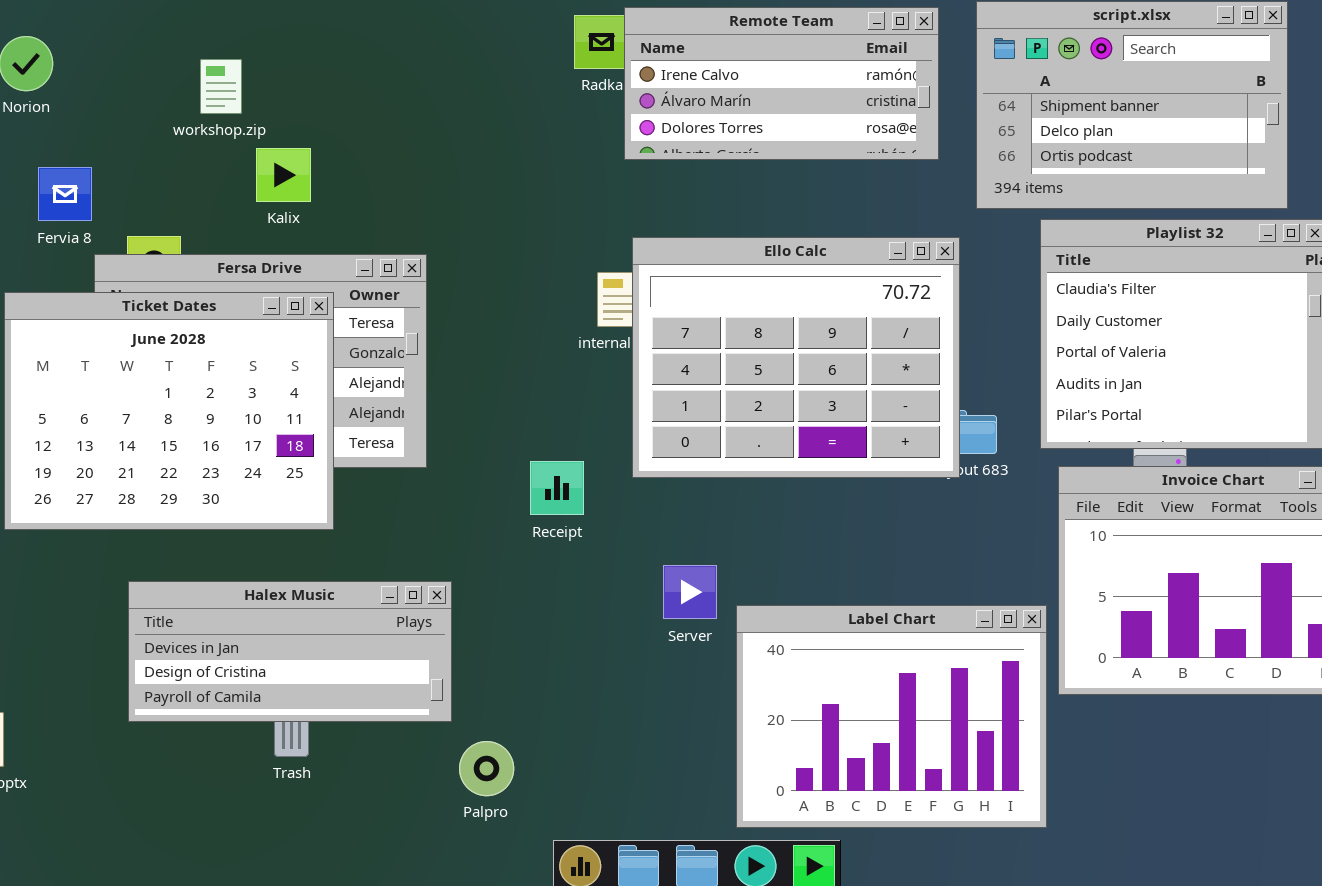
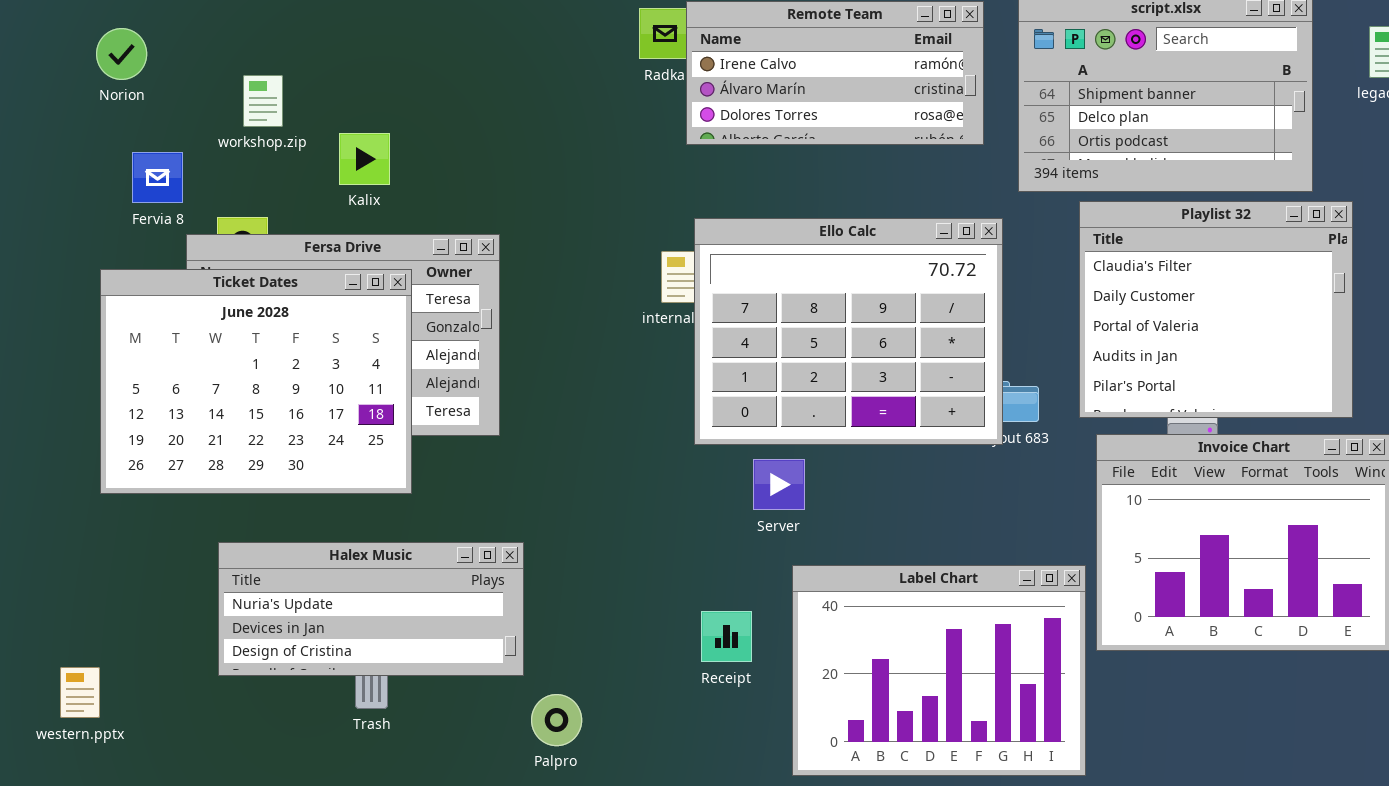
workshop.zip: [200,59,242,114] -> [243,75,283,127], moved
Receipt: [530,461,584,515] -> [701,611,752,662], moved
Server: [663,565,717,619] -> [753,459,805,510], moved
Halex Music: [128,581,452,722] -> [218,542,524,676], scrolled up 1 row

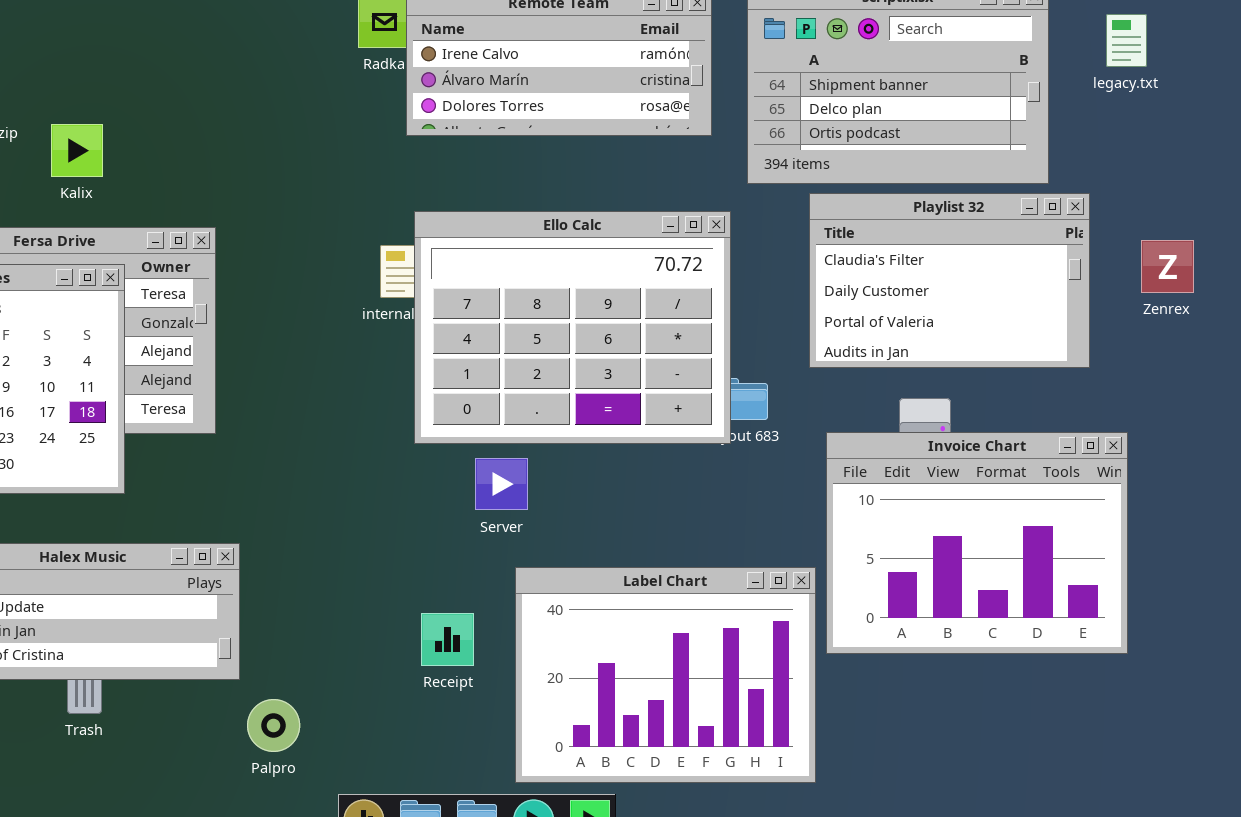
Playlist 32: [1079,201,1353,418] -> [809,193,1090,368], resized

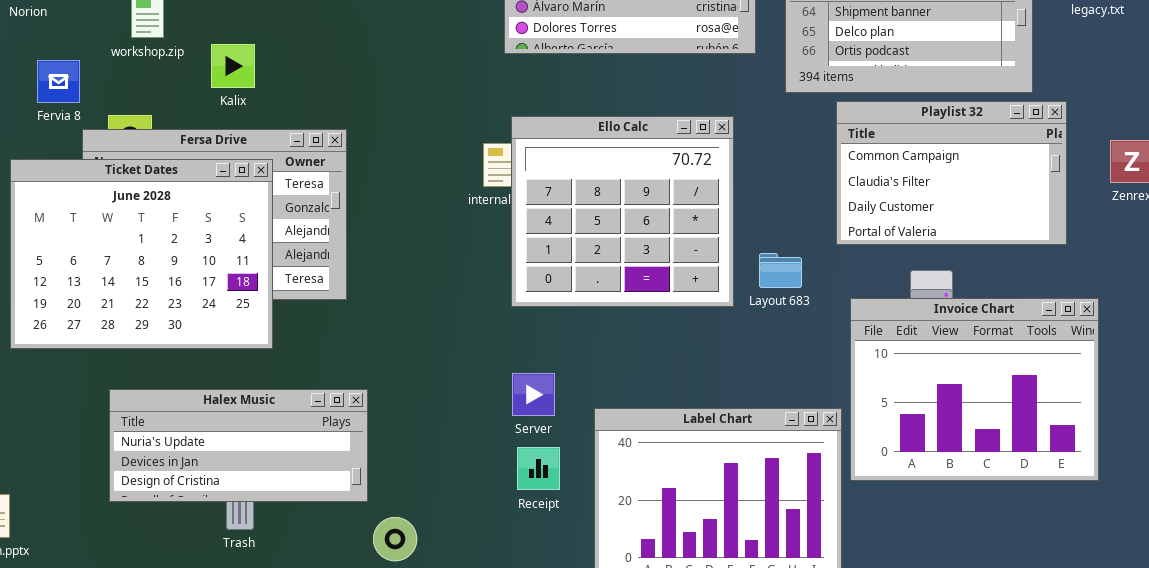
Playlist 32: [809,193,1090,368] -> [836,101,1067,245], scrolled up 1 row
Ello Calc: [414,211,731,444] -> [511,116,734,307], resized
Server: [475,458,528,510] -> [512,373,555,416], moved

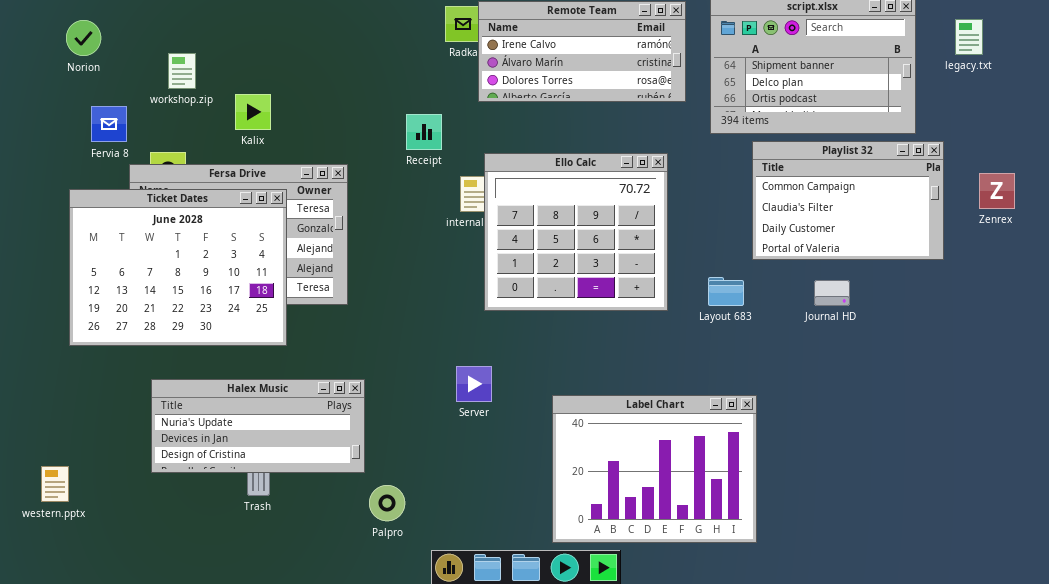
Layout 683: [759,253,802,288] -> [708,277,744,306], moved
Invoice Chart: [850,298,1099,481] -> none, closed
Server: [512,373,555,416] -> [456,366,492,402], moved
Receipt: [517,447,560,490] -> [406,114,442,150], moved

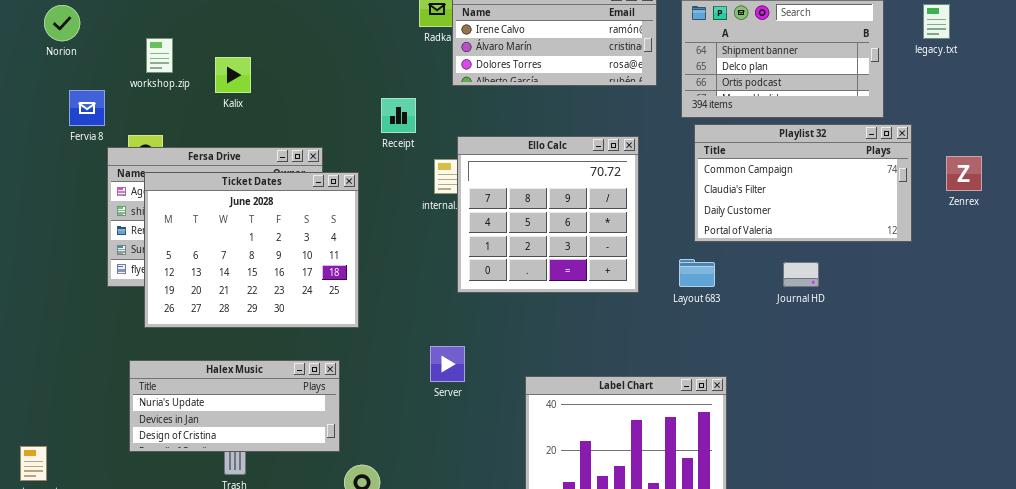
Kalix: [235,94,271,130] -> [215,57,251,93], moved
Playlist 32: [752,141,944,260] -> [694,124,912,242], resized
Ticket Dates: [69,189,287,346] -> [144,172,359,328], moved

